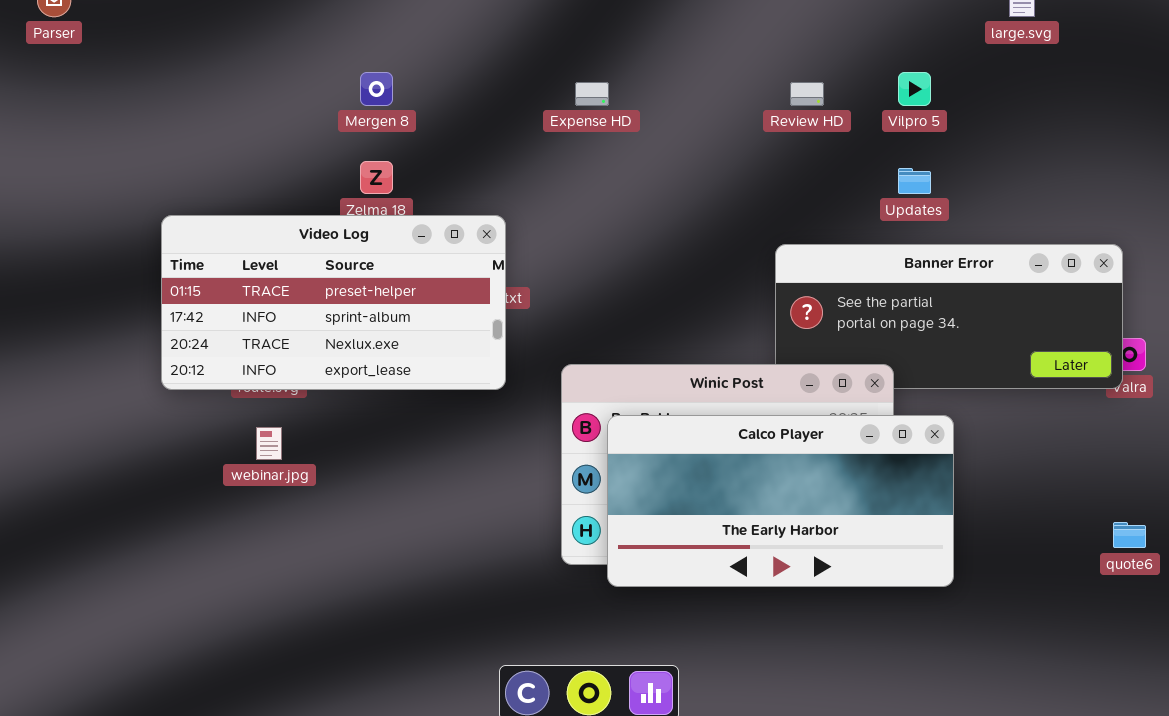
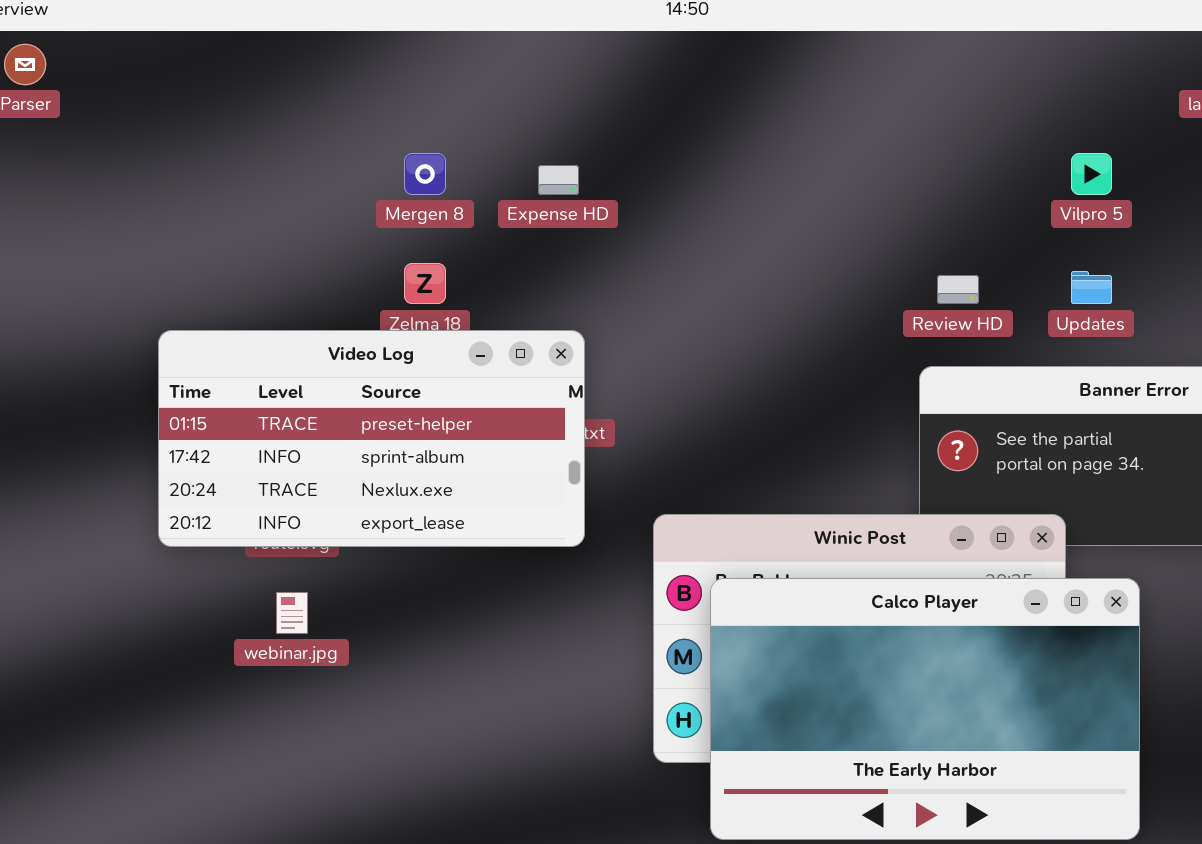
Expense HD: [575,82,609,106] -> [538,165,579,195], moved
Review HD: [790,82,824,106] -> [937,275,979,304], moved
Calco Player: [607,415,954,587] -> [710,578,1140,840], resized

